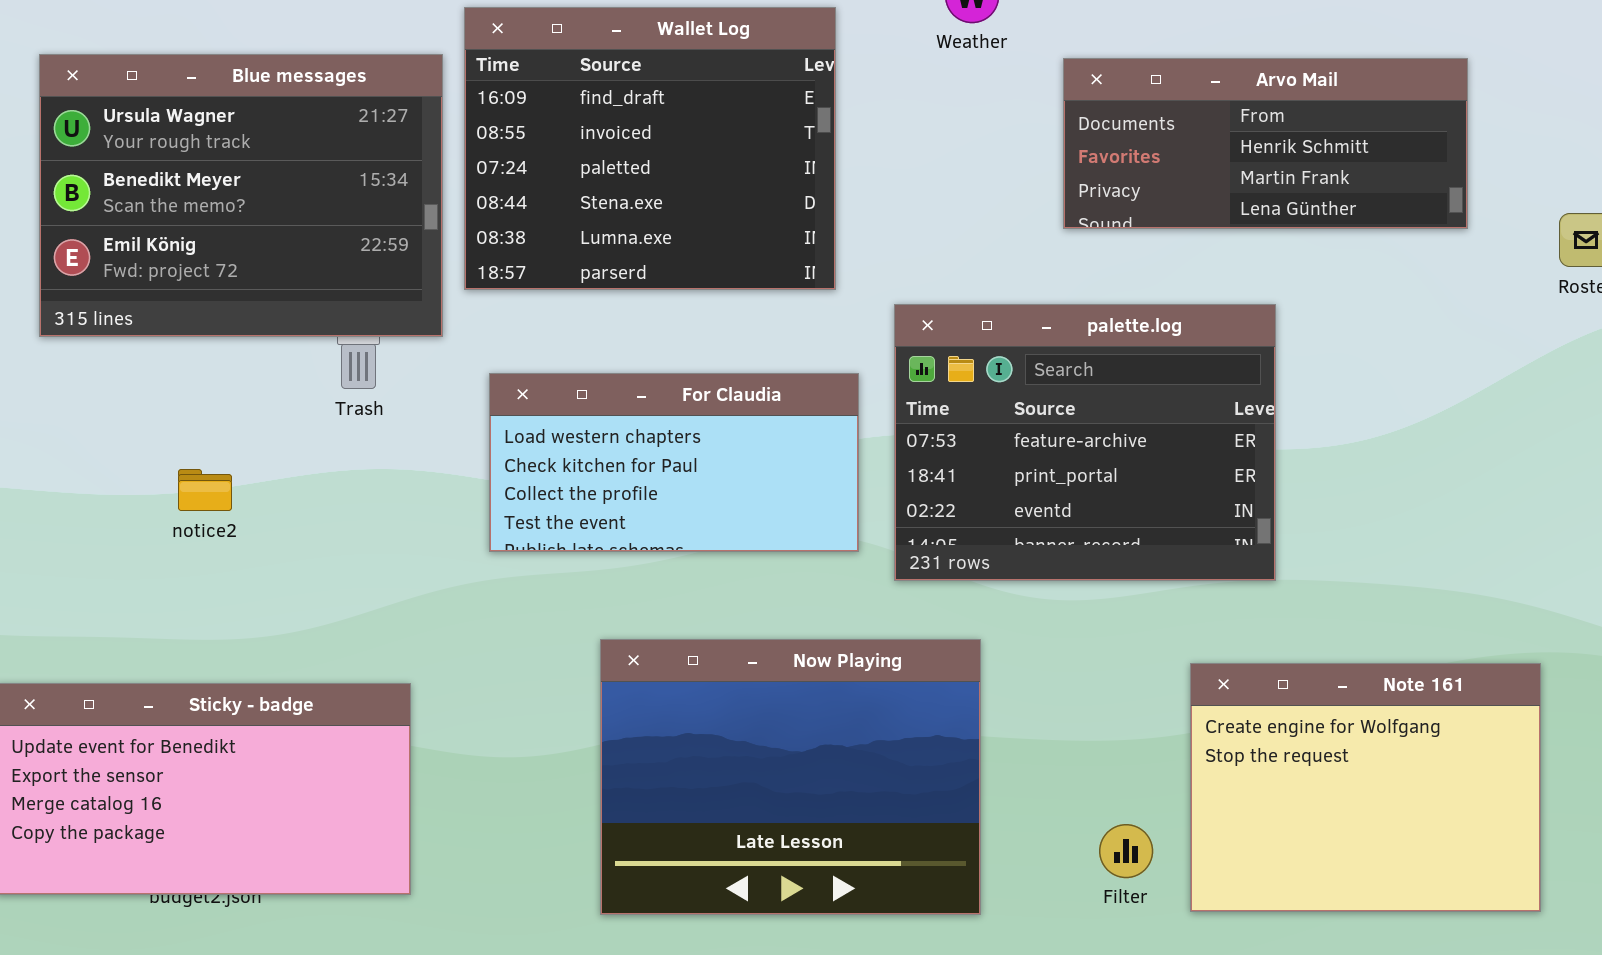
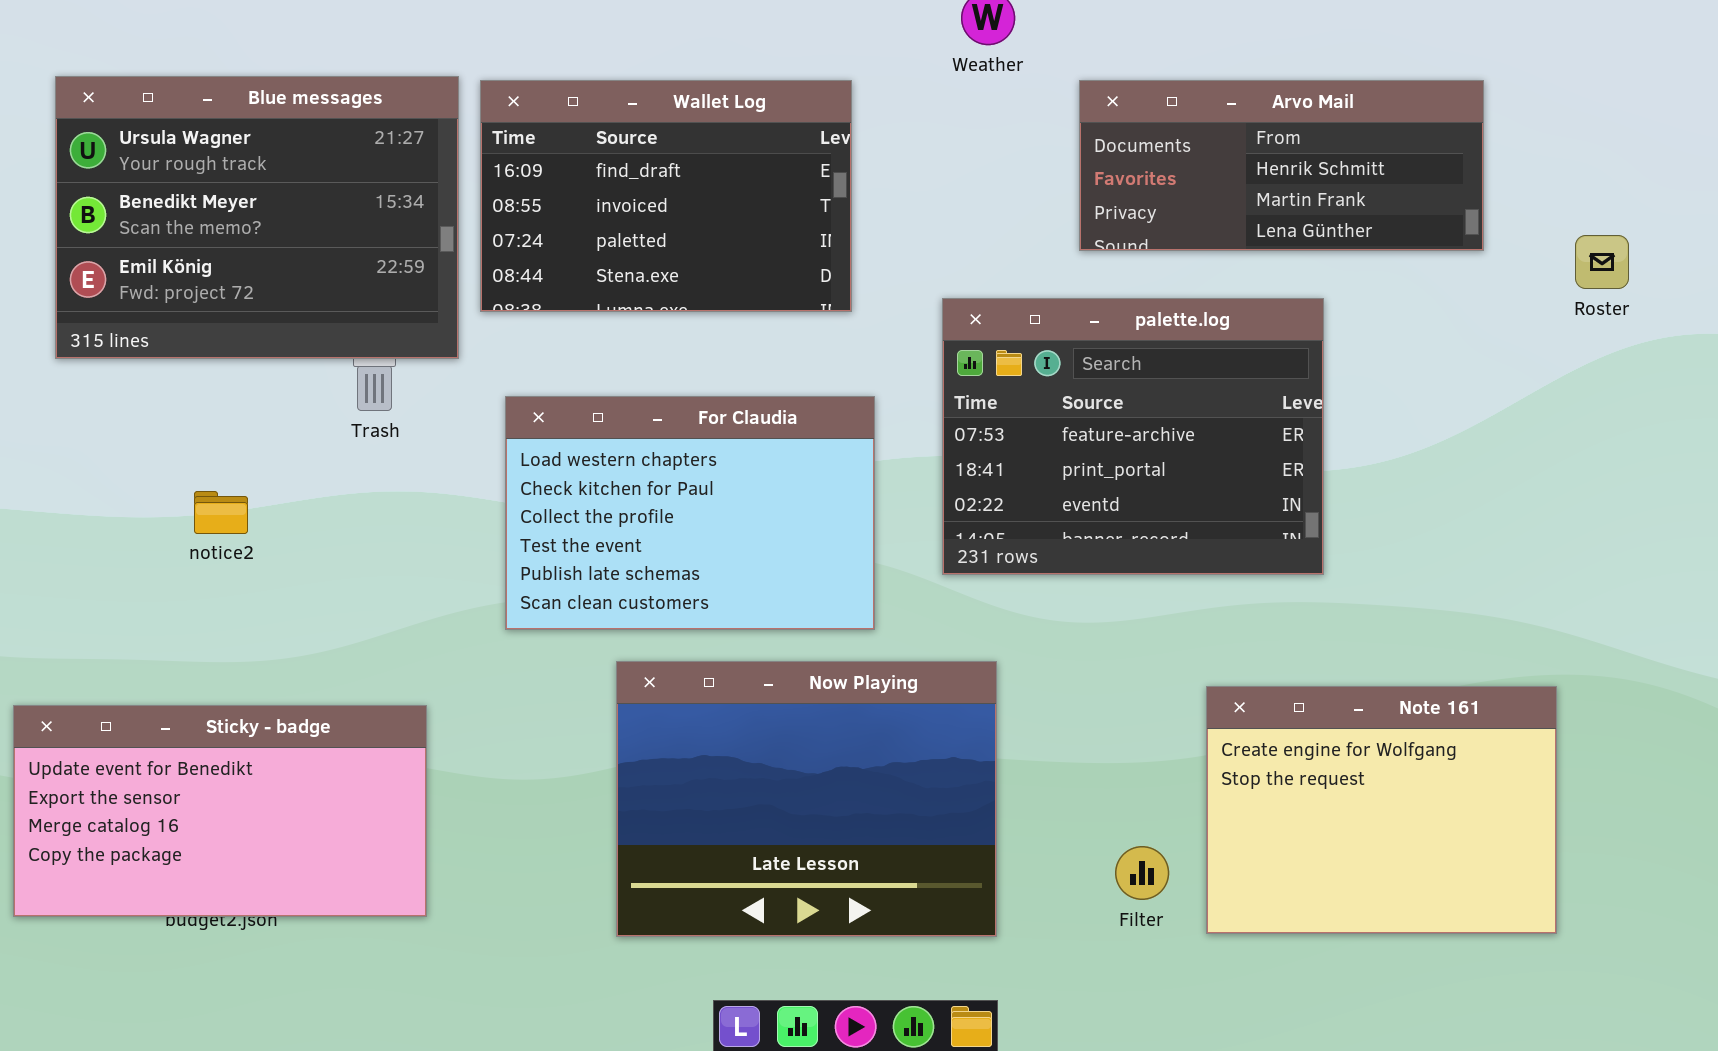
Wallet Log: [464,7,836,290] -> [480,80,852,312], resized
palette.log: [894,304,1276,581] -> [942,298,1324,575], moved
For Claudia: [489,373,859,552] -> [505,396,875,630], resized

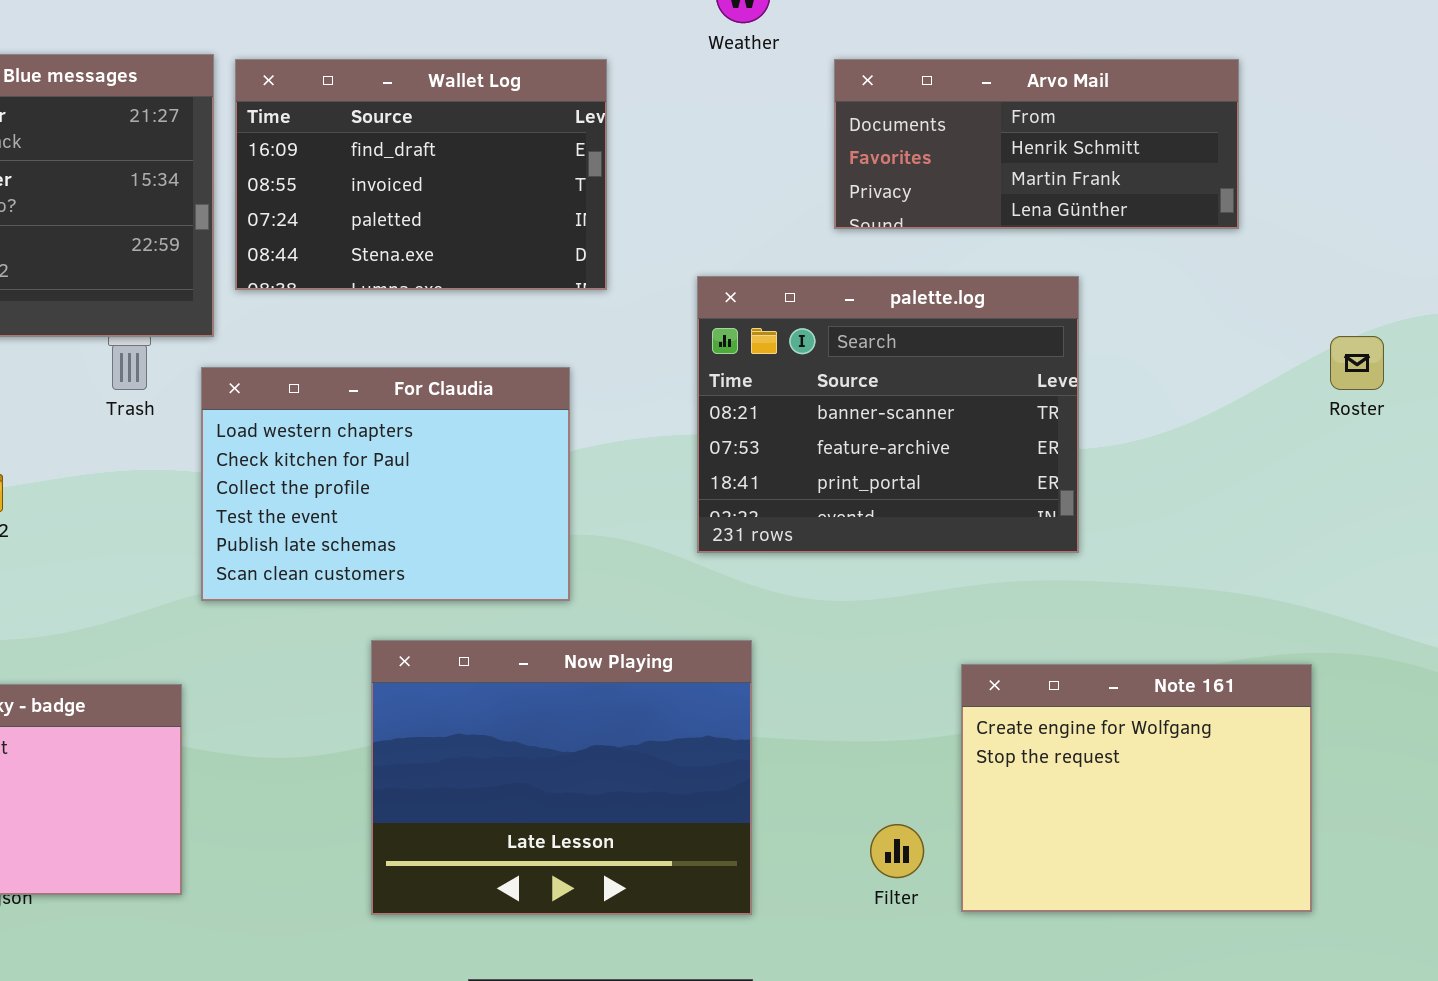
Roster: [1575,235,1629,289] -> [1330,336,1384,390], moved
palette.log: [942,298,1324,575] -> [697,276,1079,553], scrolled up 1 row
For Claudia: [505,396,875,630] -> [201,367,570,601], moved

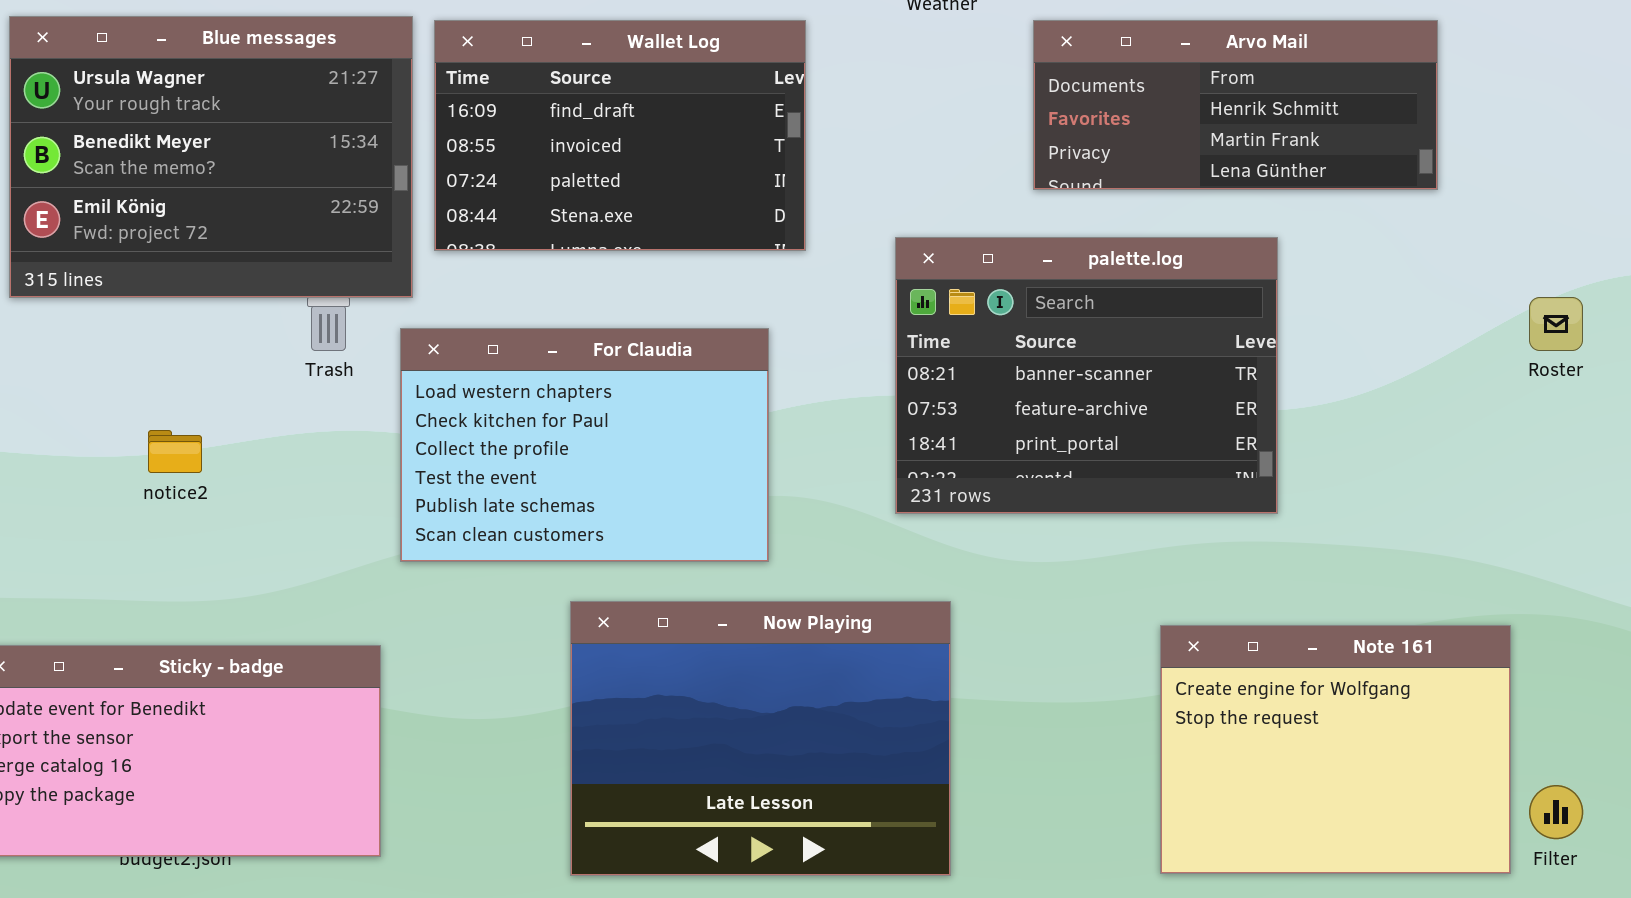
Filter: [870,824,924,878] -> [1529,785,1583,839], moved

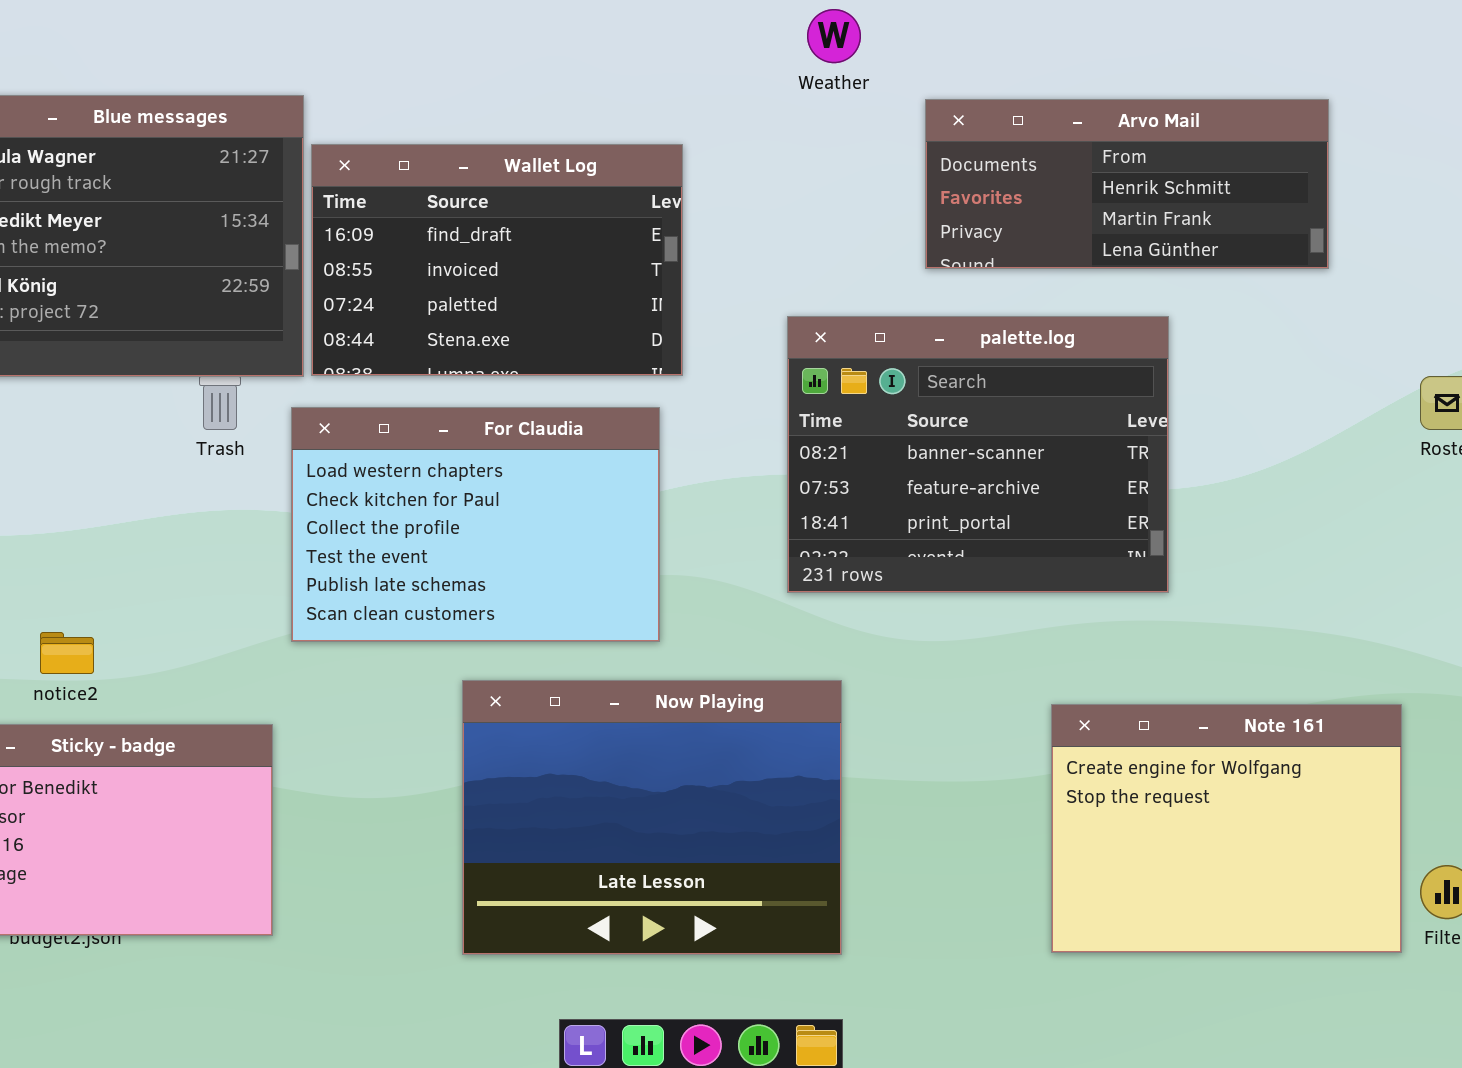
Wallet Log: [434,20,806,251] -> [311,144,683,376], moved
notice2: [148,430,202,473] -> [40,632,94,674], moved

